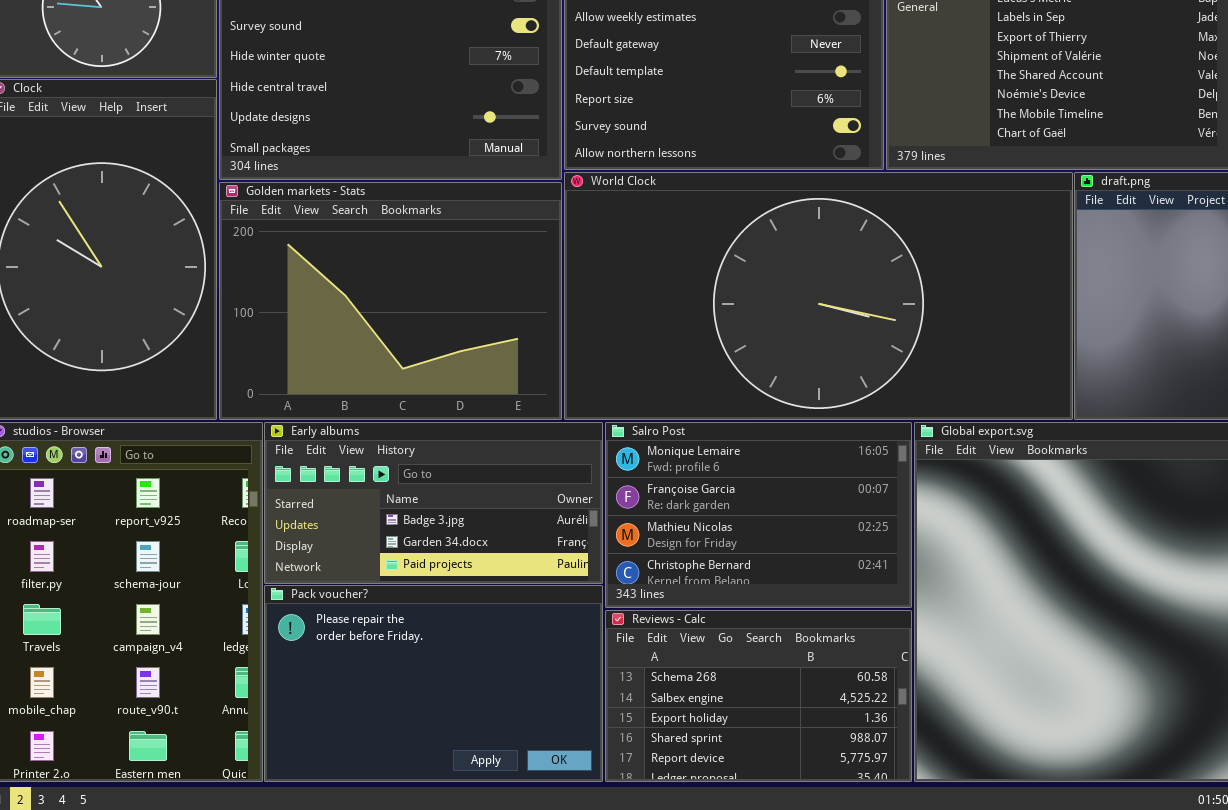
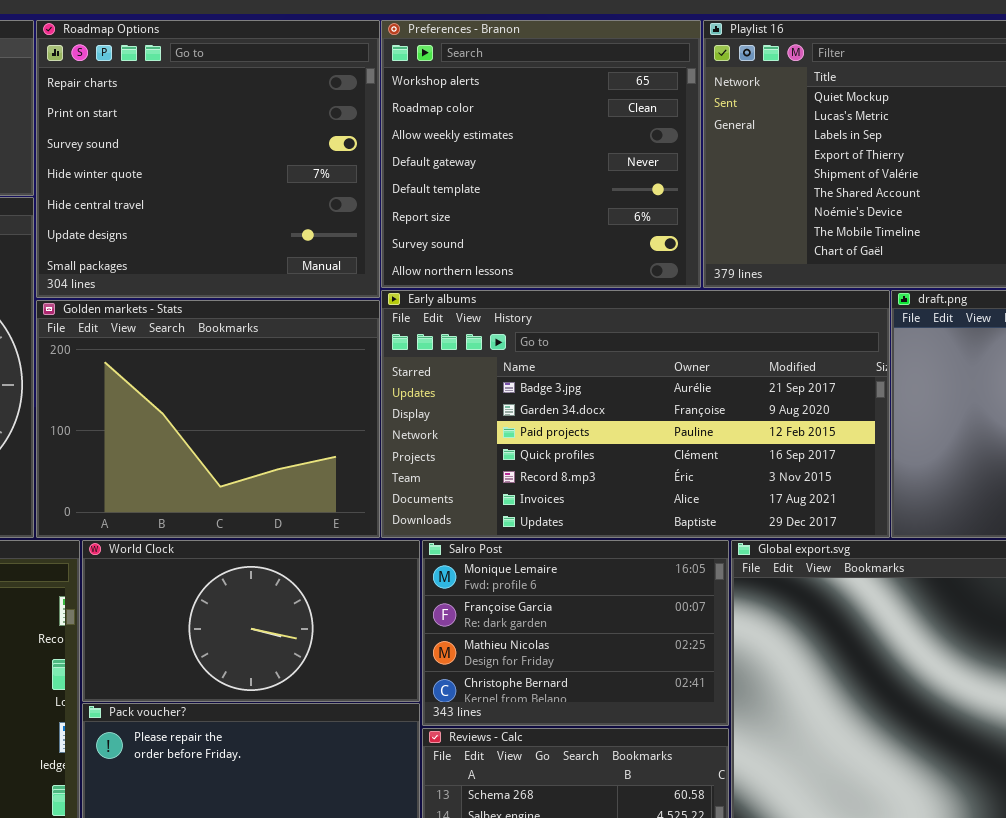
World Clock: [564,172,1073,420] -> [82,540,420,702], moved, resized
Early albums: [264,422,603,584] -> [381,290,890,538], moved, resized

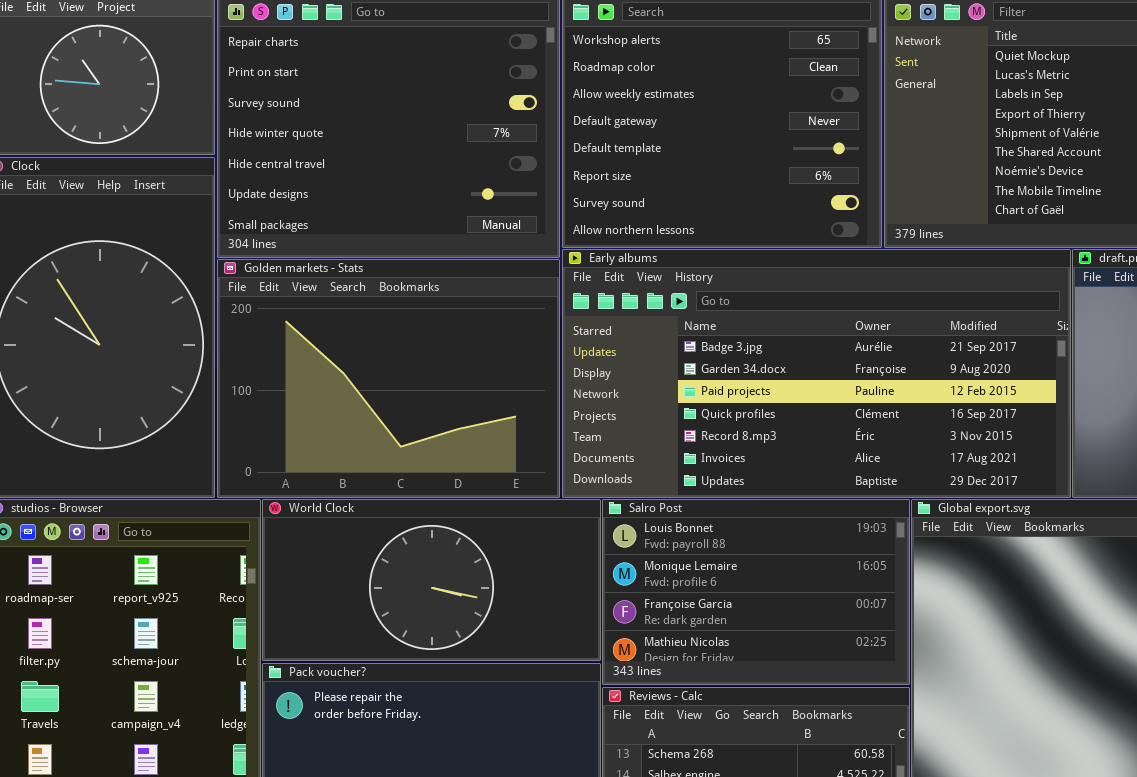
Salro Post: [422,540,729,726] -> [602,499,910,685], scrolled up 1 row

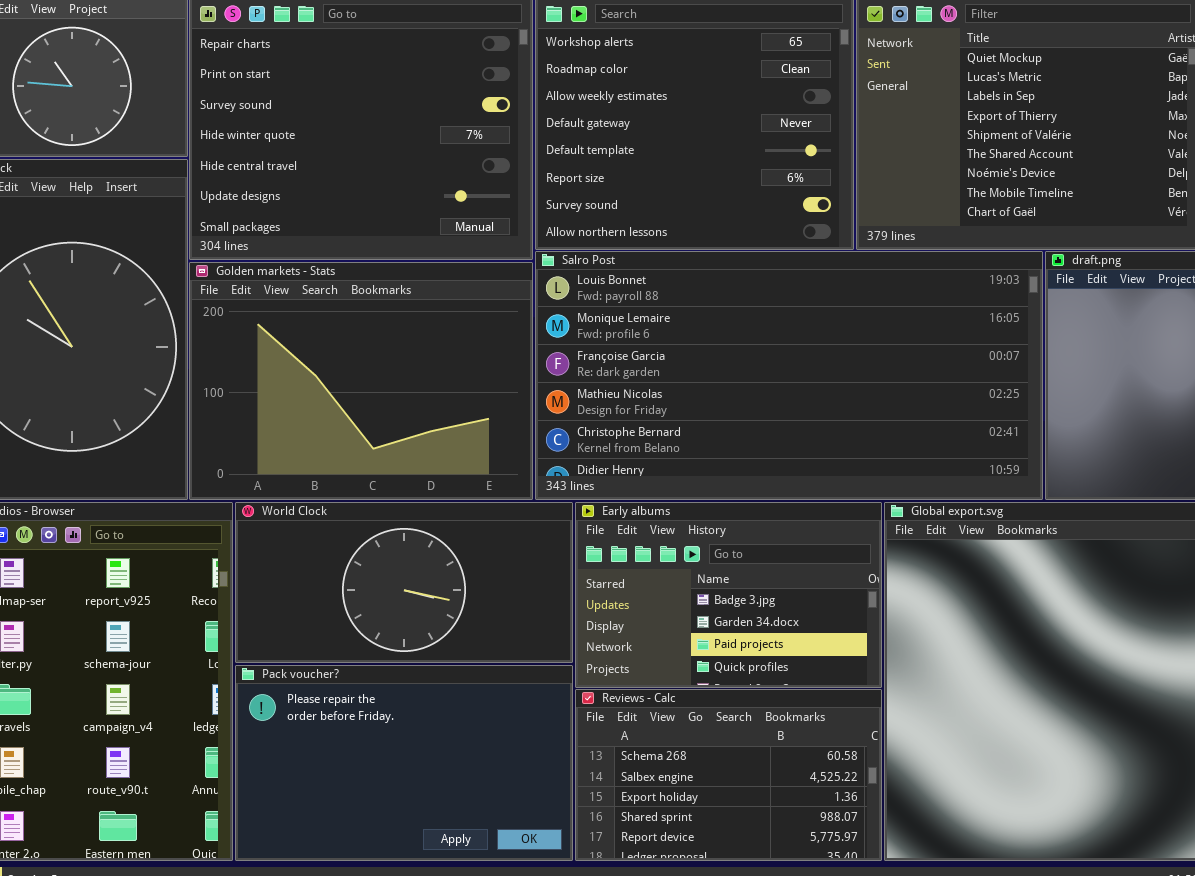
Early albums: [562,249,1071,498] -> [575,502,882,688], moved, resized
Salro Post: [602,499,910,685] -> [535,251,1043,500], moved, resized

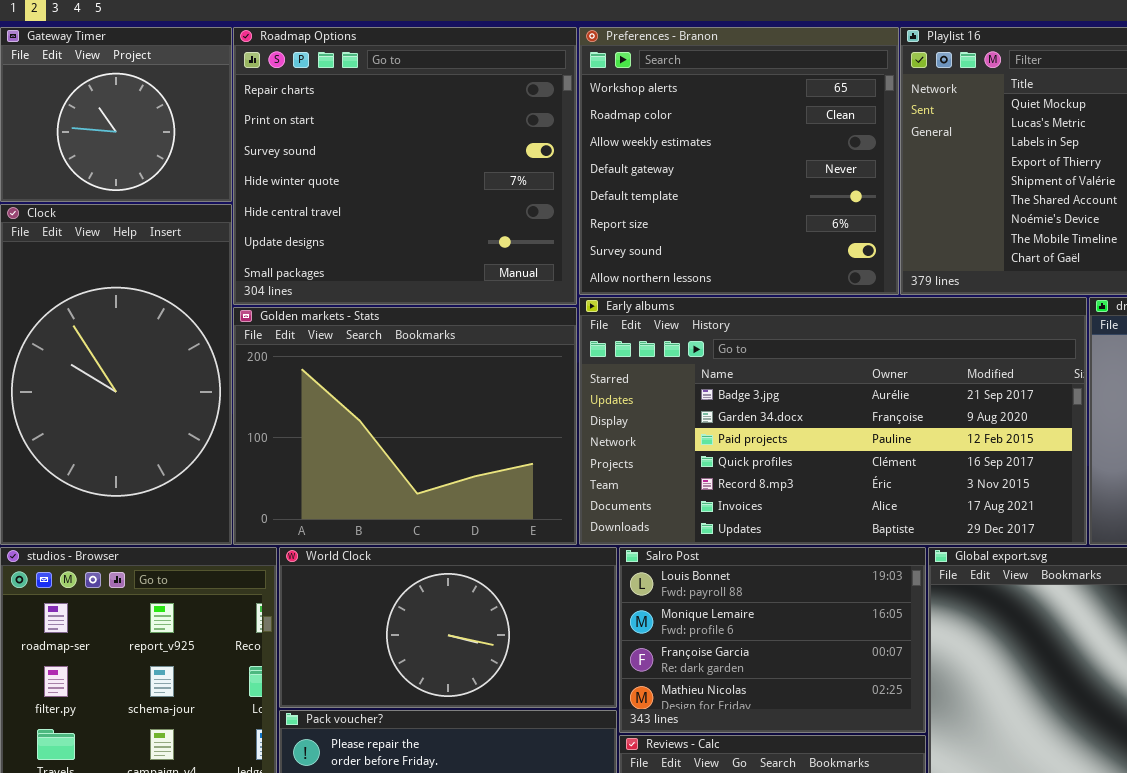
Salro Post: [535,251,1043,500] -> [619,547,926,733], moved, resized
Early albums: [575,502,882,688] -> [579,297,1087,545], moved, resized

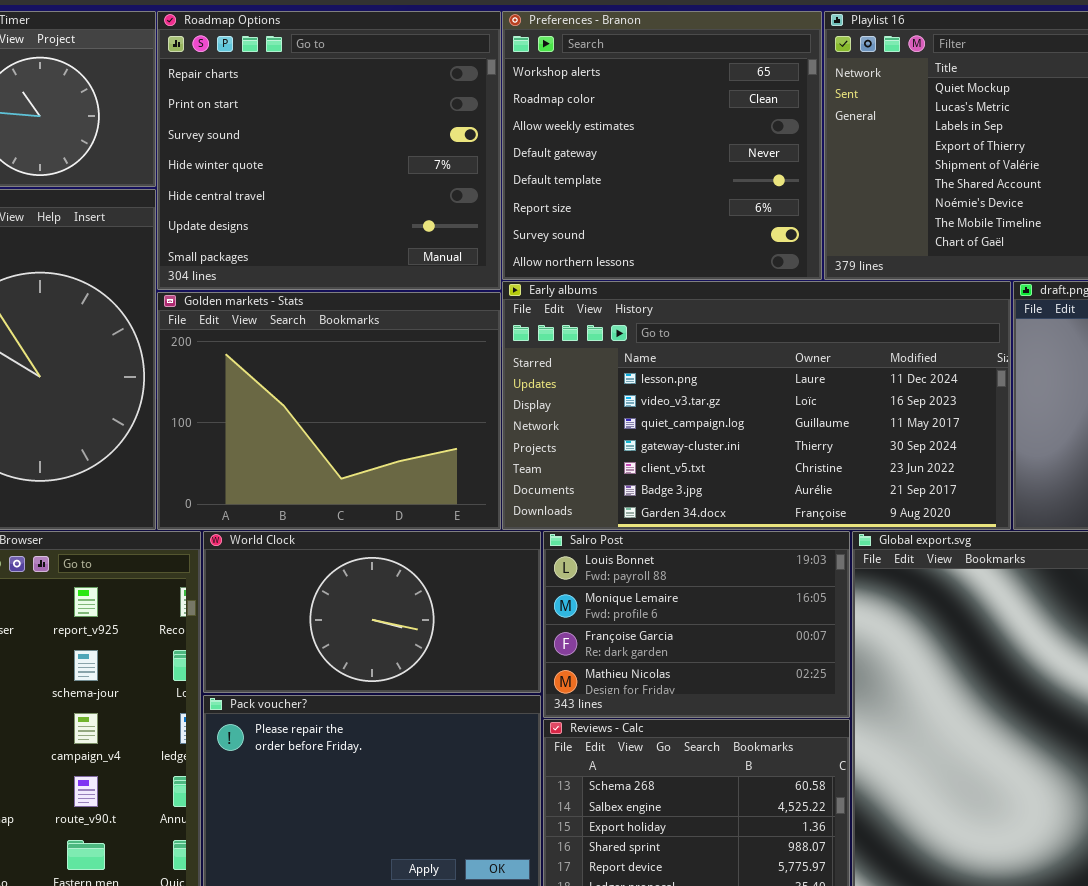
Early albums: [579,297,1087,545] -> [502,281,1011,530], scrolled up 5 rows

